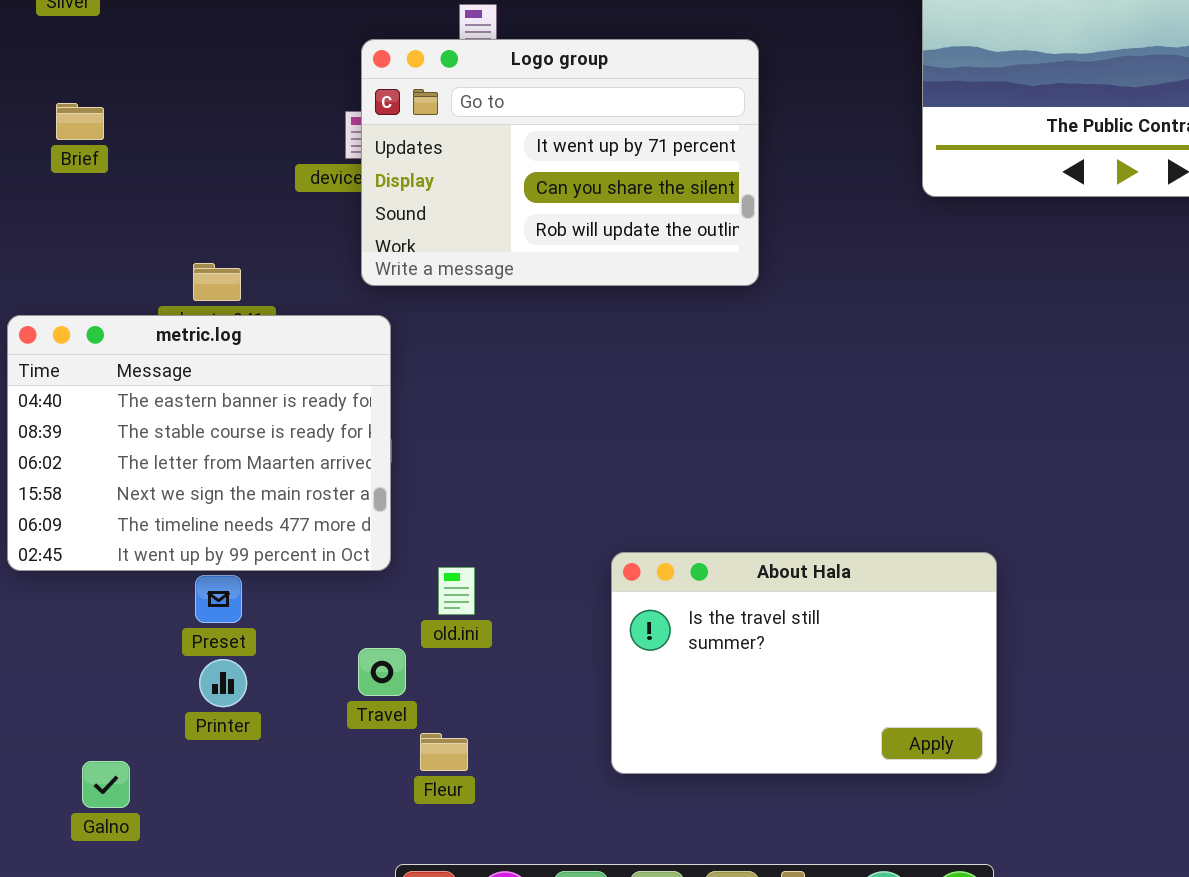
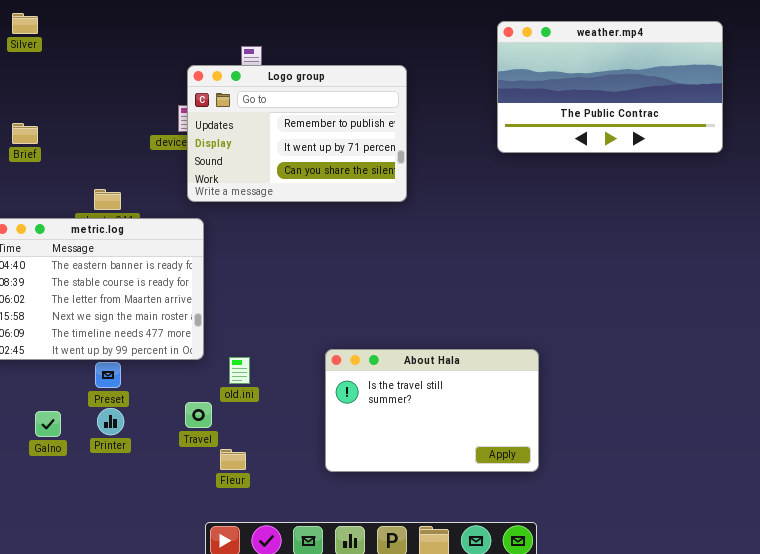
Logo group: [361,39,759,286] -> [187,65,407,202], scrolled up 1 row
Brief: [56,103,104,140] -> [12,123,38,144], moved
Galno: [82,761,130,808] -> [35,411,61,437], moved

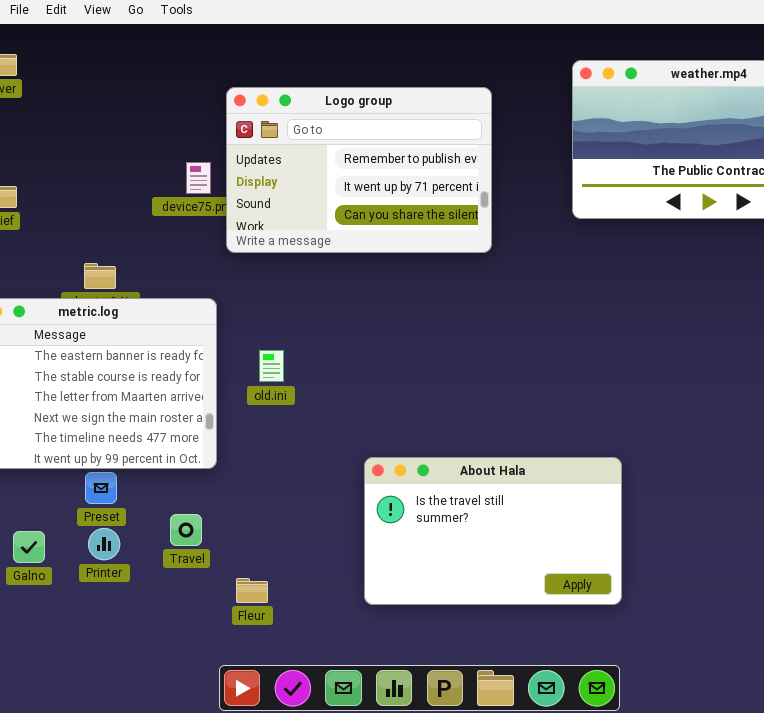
Logo group: [187,65,407,202] -> [226,87,492,253], moved
old.ini: [229,357,250,384] -> [259,350,284,382], moved
Travel: [185,402,212,428] -> [170,514,202,546], moved

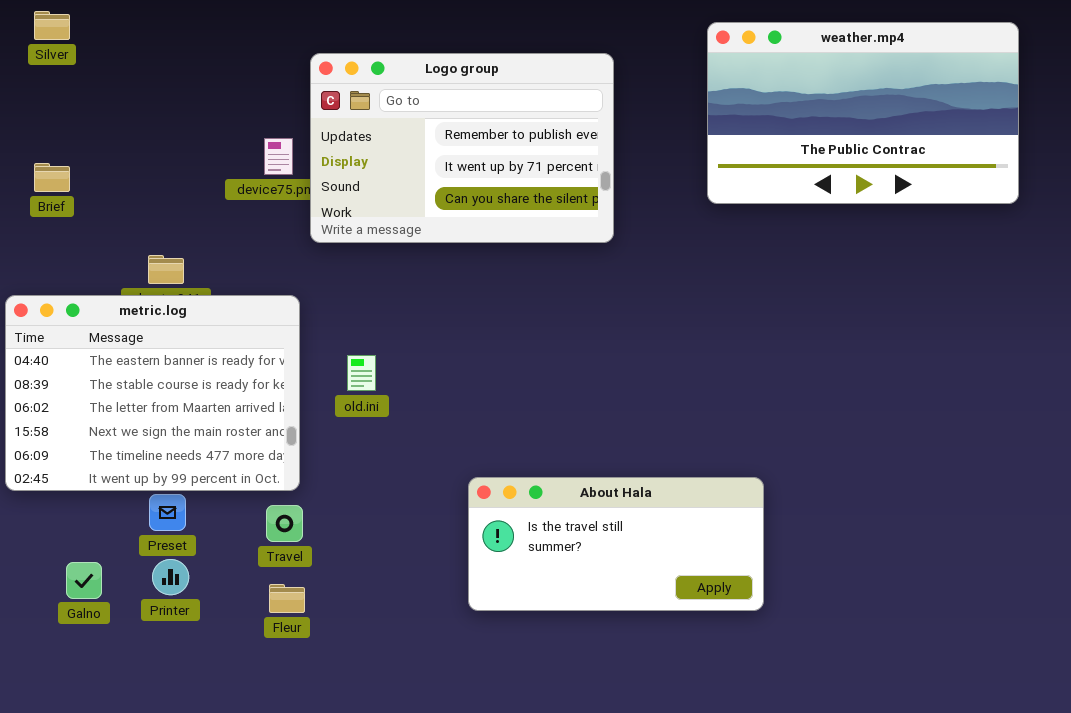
About Hala: [364,457,622,605] -> [468,477,764,611], resized
Travel: [170,514,202,546] -> [266,505,303,542], moved
Fleur: [236,578,268,603] -> [269,584,305,613], moved

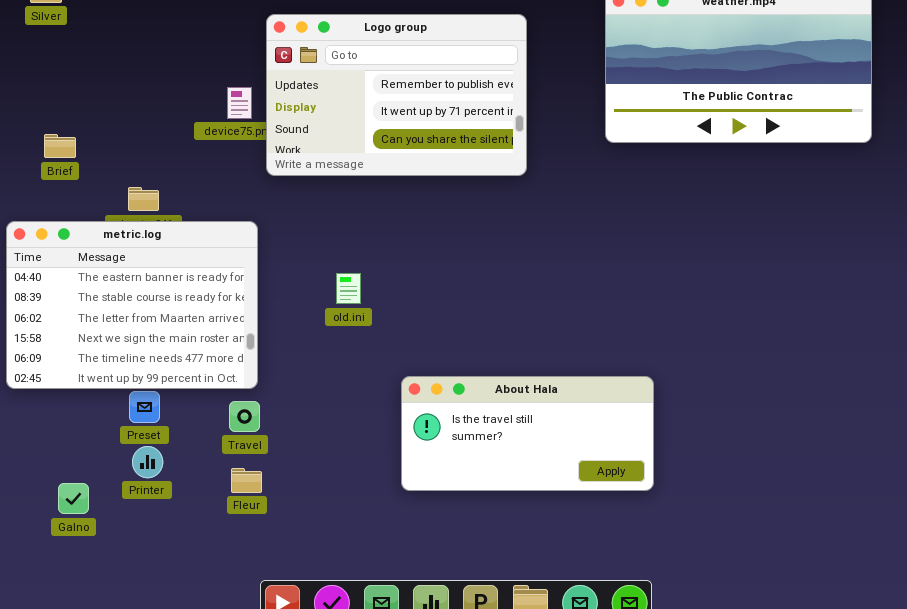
Brief: [34,163,70,192] -> [44,134,76,158], moved
old.ini: [347,355,376,391] -> [336,273,361,304], moved
Galno: [66,562,102,599] -> [58,483,89,514], moved

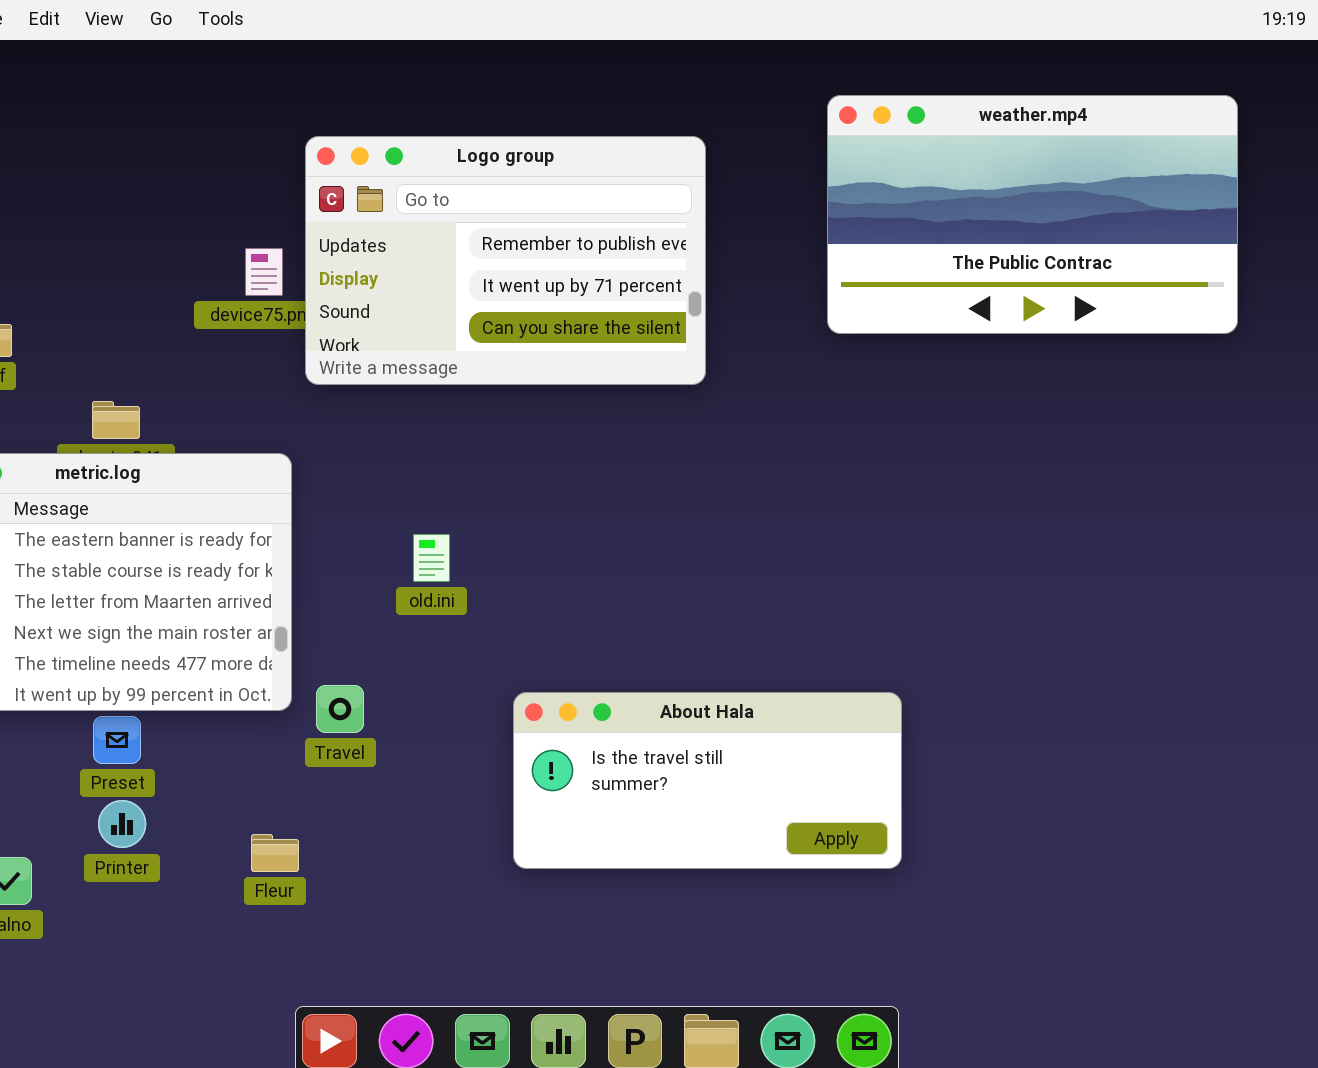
Travel: [229,401,260,432] -> [316,685,364,733], moved

